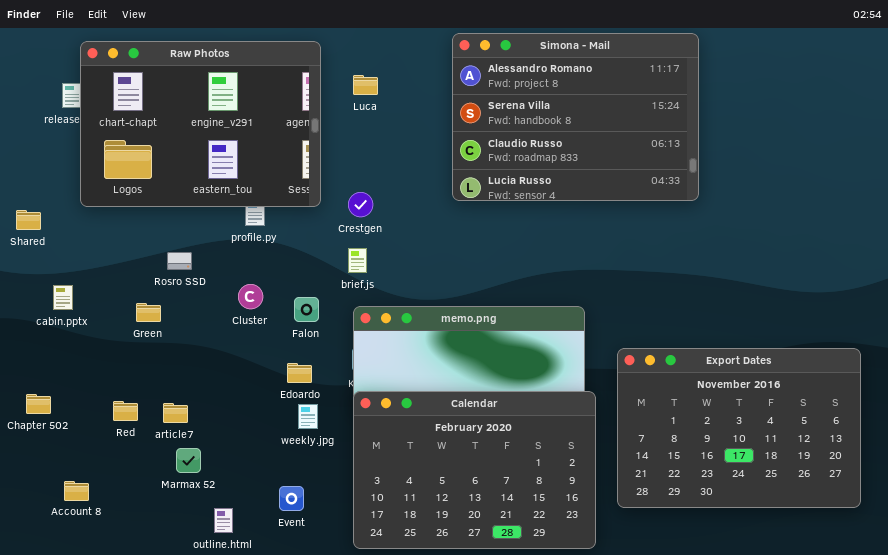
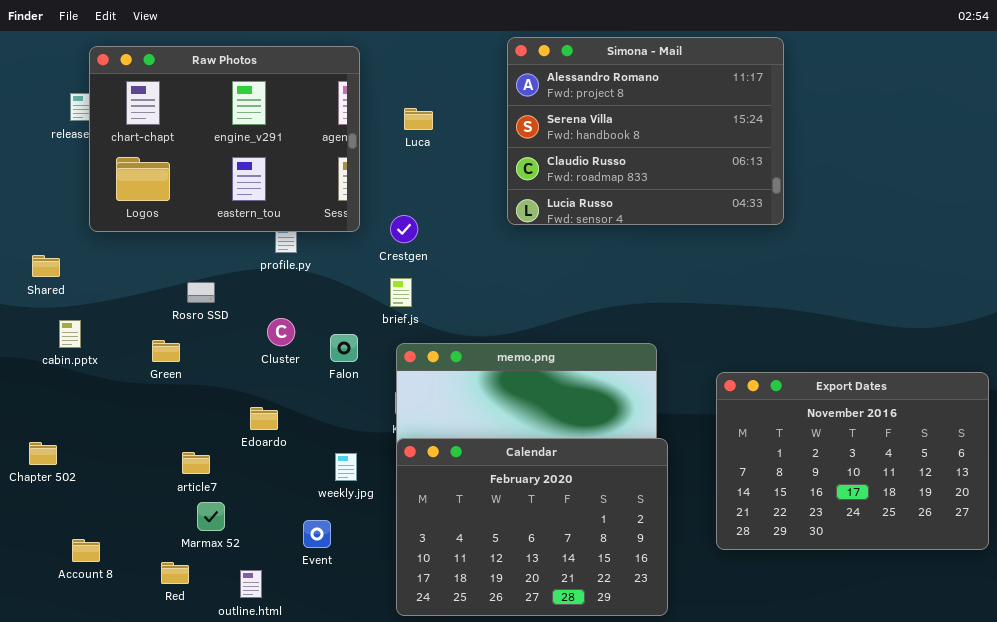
Luca: [353,75,378,95] -> [404,108,433,130], moved
Shared: [16,210,41,230] -> [32,255,60,277], moved
Export Dates: [617,348,861,508] -> [716,372,989,550], moved
Edoardo: [287,363,312,383] -> [250,407,278,430], moved
Red: [113,401,138,421] -> [161,562,189,584], moved
Event: [279,486,304,511] -> [303,520,331,548], moved

